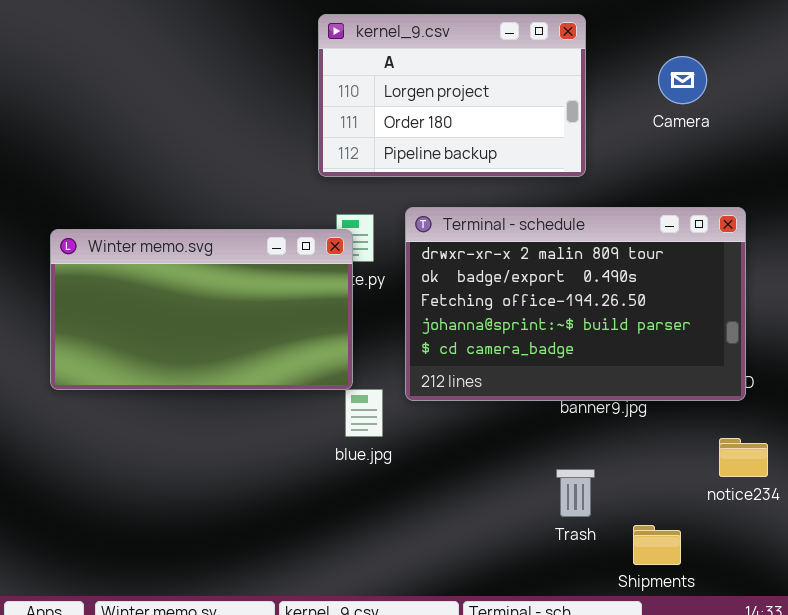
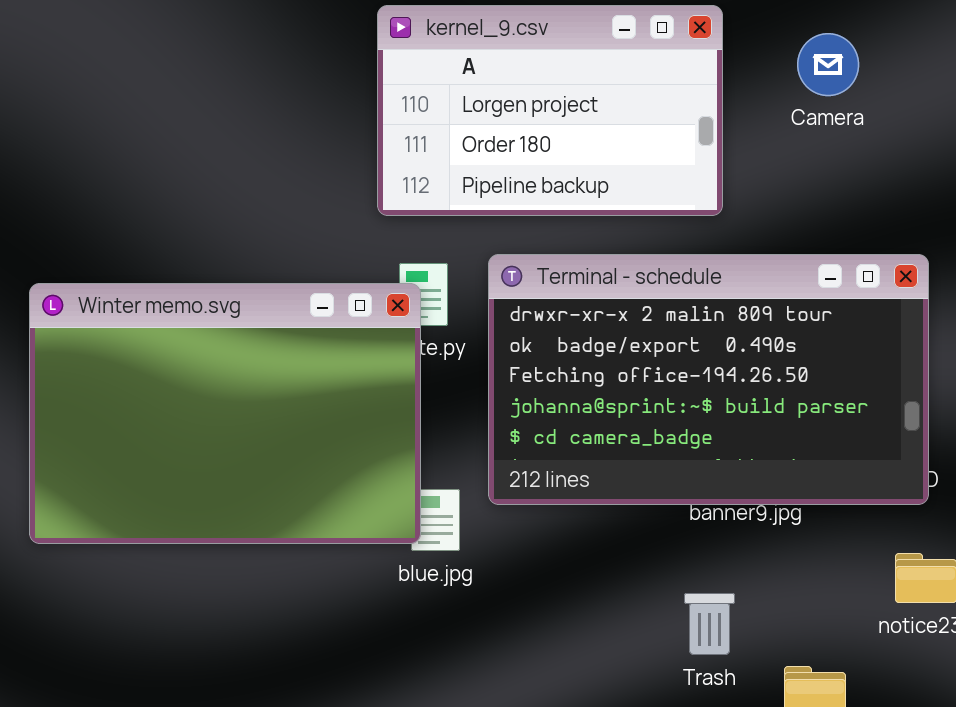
Camera: [658,56,707,104] -> [797,33,859,96], moved
Winter memo.svg: [50,229,353,390] -> [29,283,421,544], resized

